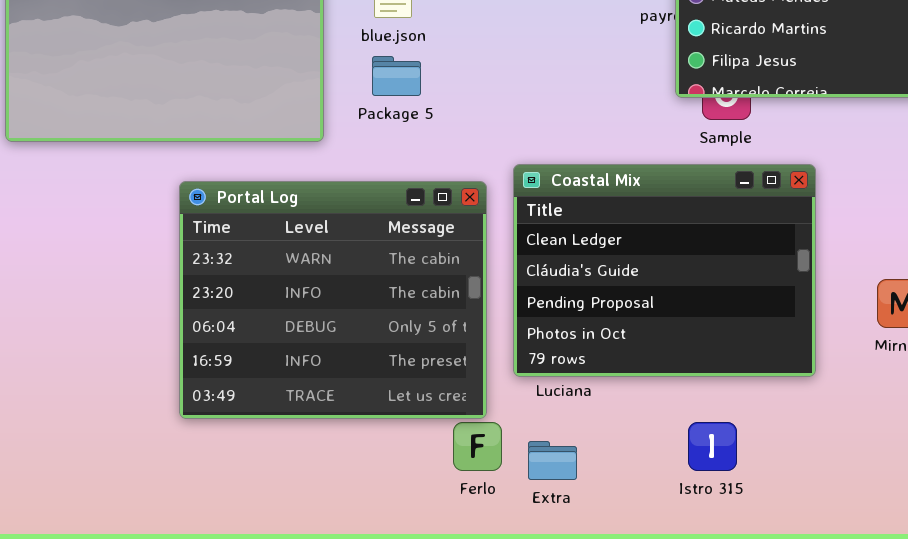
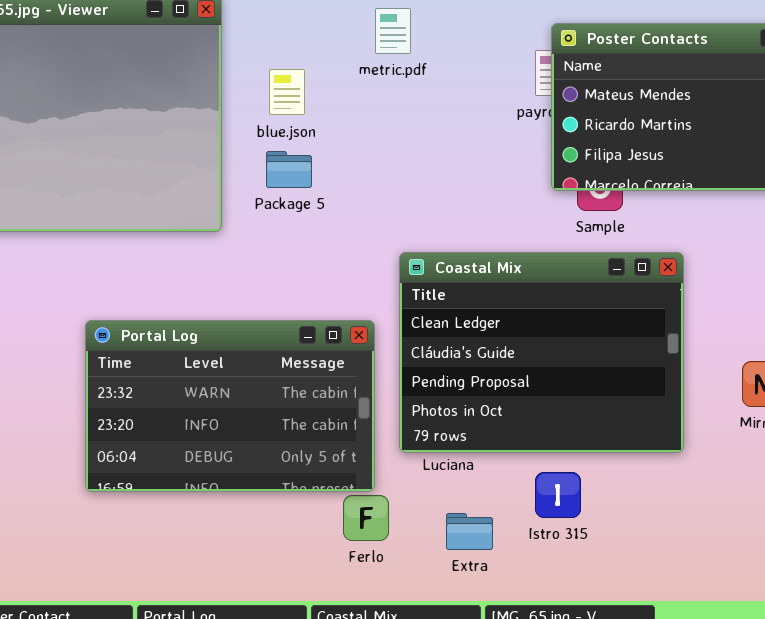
Portal Log: [179,181,487,419] -> [85,320,375,492], resized
Istro 315: [688,422,737,471] -> [535,472,581,518], moved
Extra: [528,441,577,480] -> [446,513,493,550], moved

